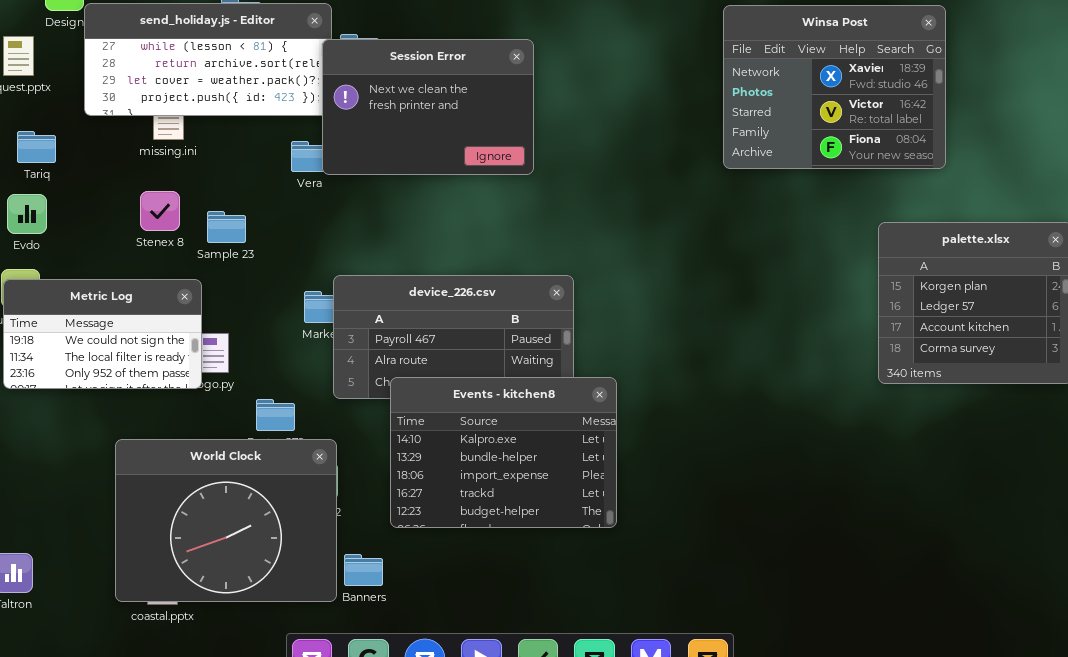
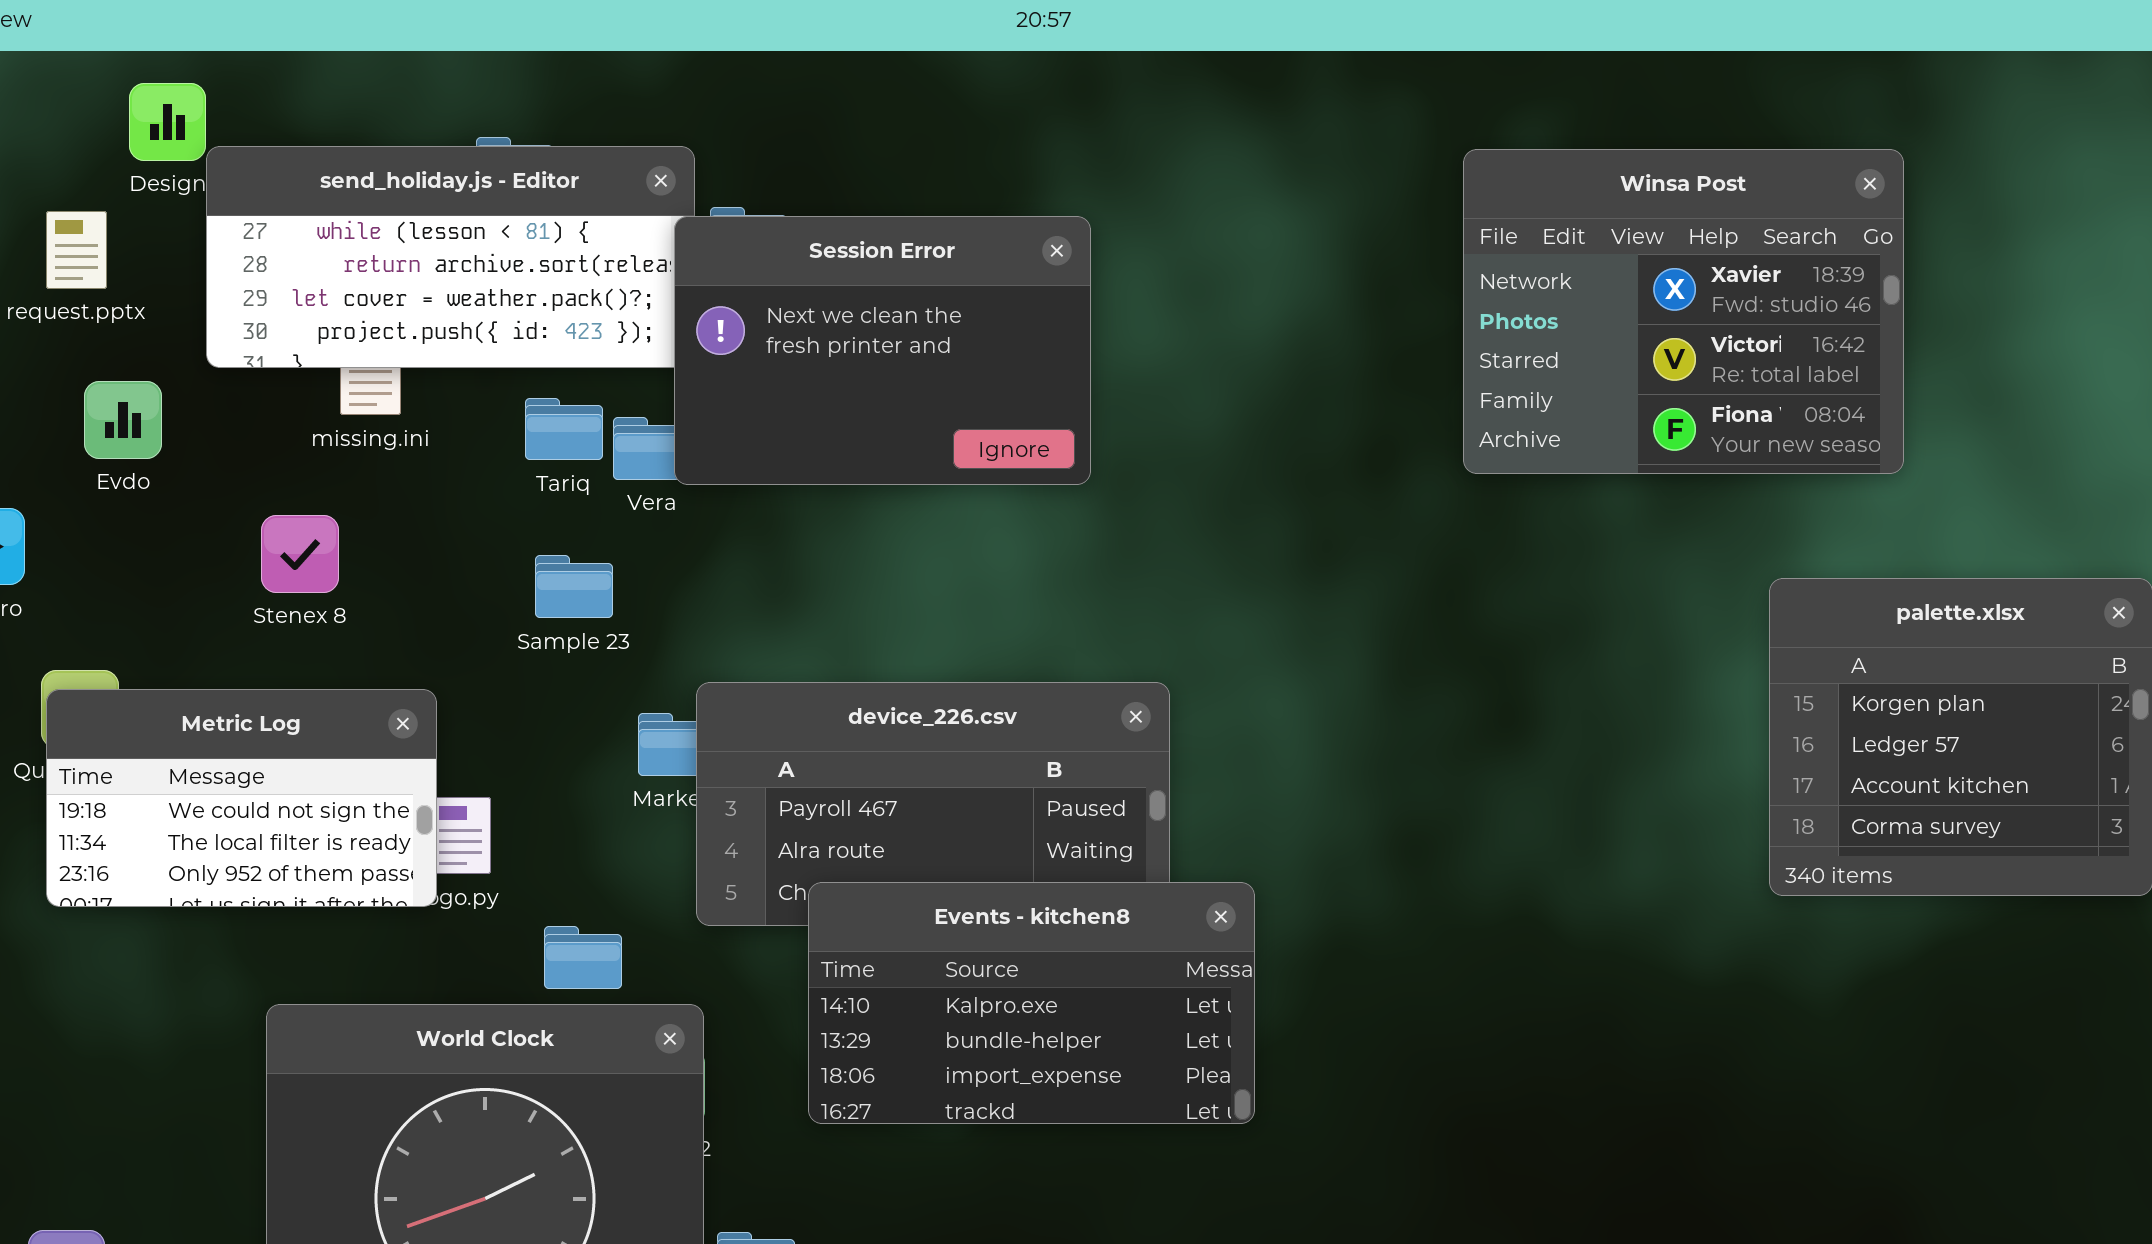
Tariq: [17,131,56,163] -> [525,398,603,460], moved
Stenex 8: [140,191,180,231] -> [261,515,339,593], moved
Evdo: [7,194,47,234] -> [84,381,162,459], moved
Sample 23: [207,211,246,243] -> [535,555,613,618], moved
Events - kitchen8: [390,377,617,528] -> [808,882,1255,1124], resized

